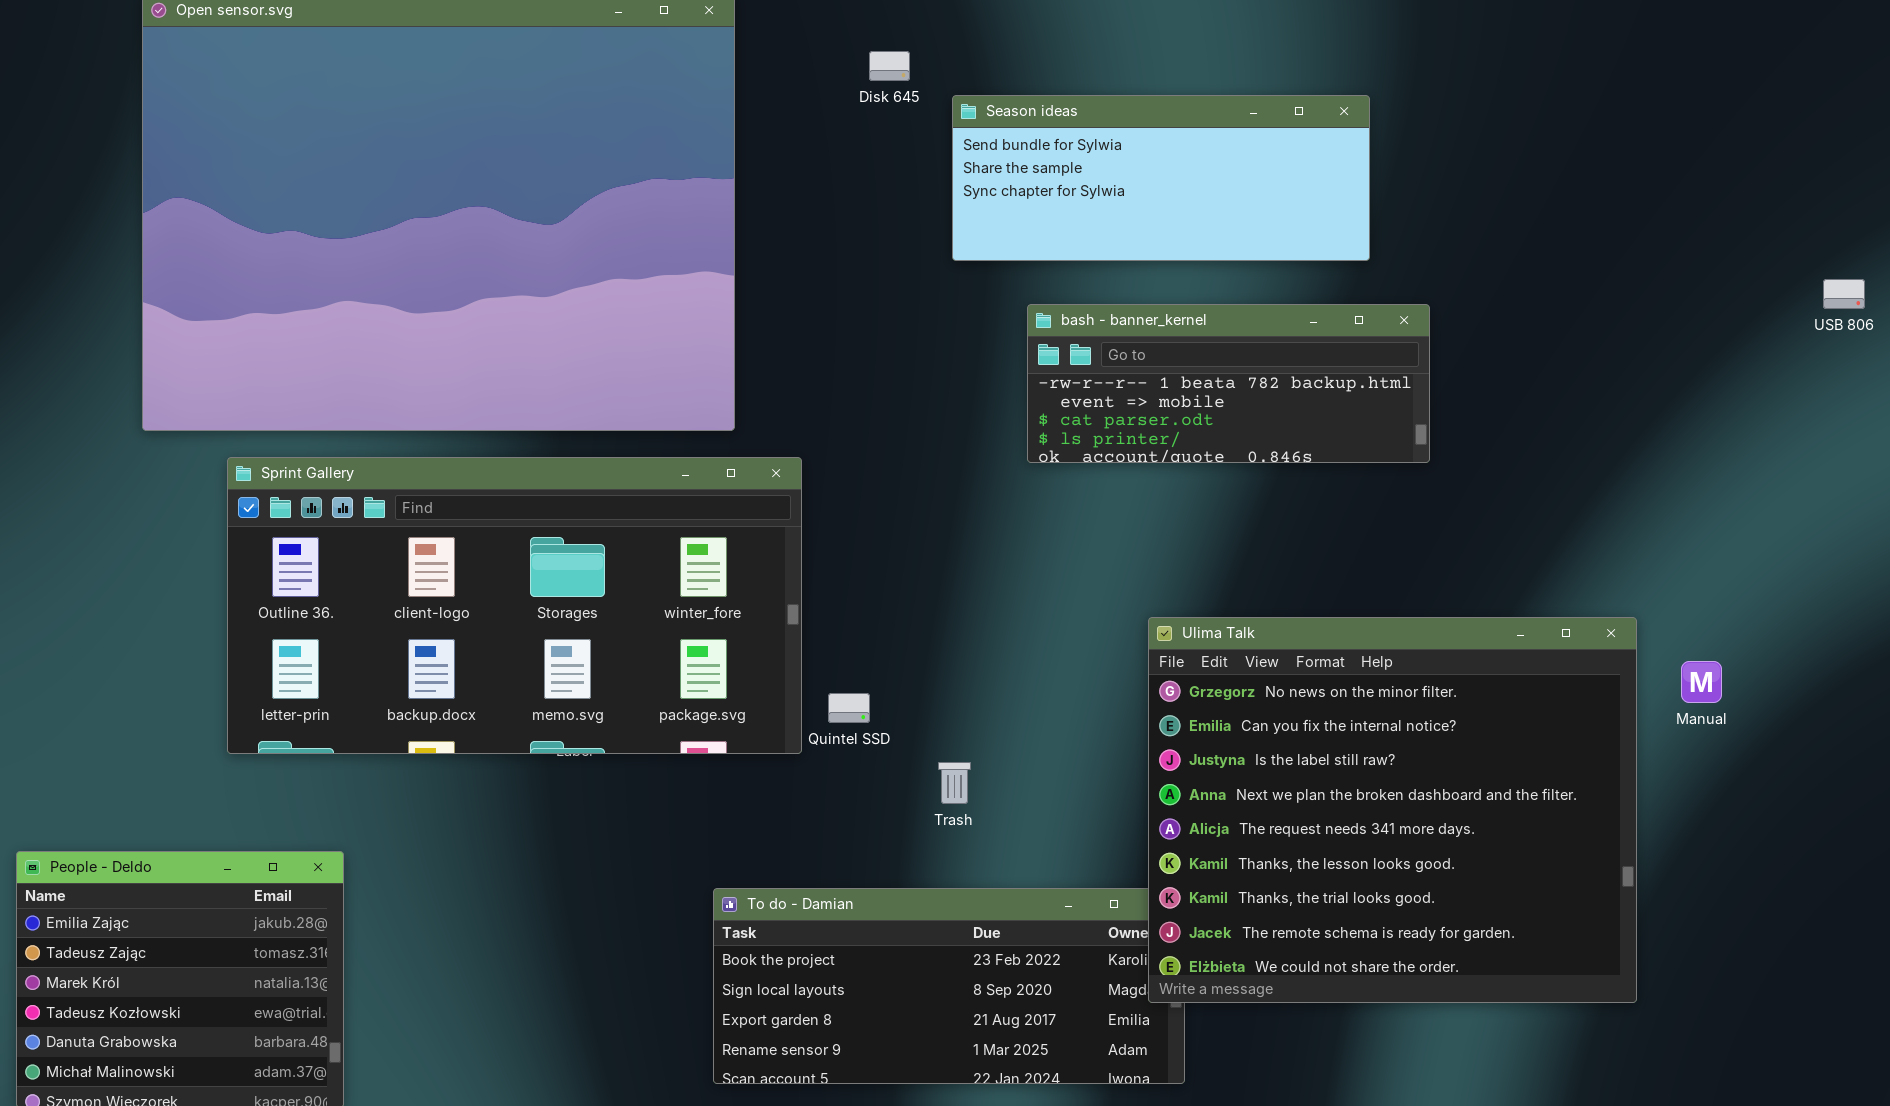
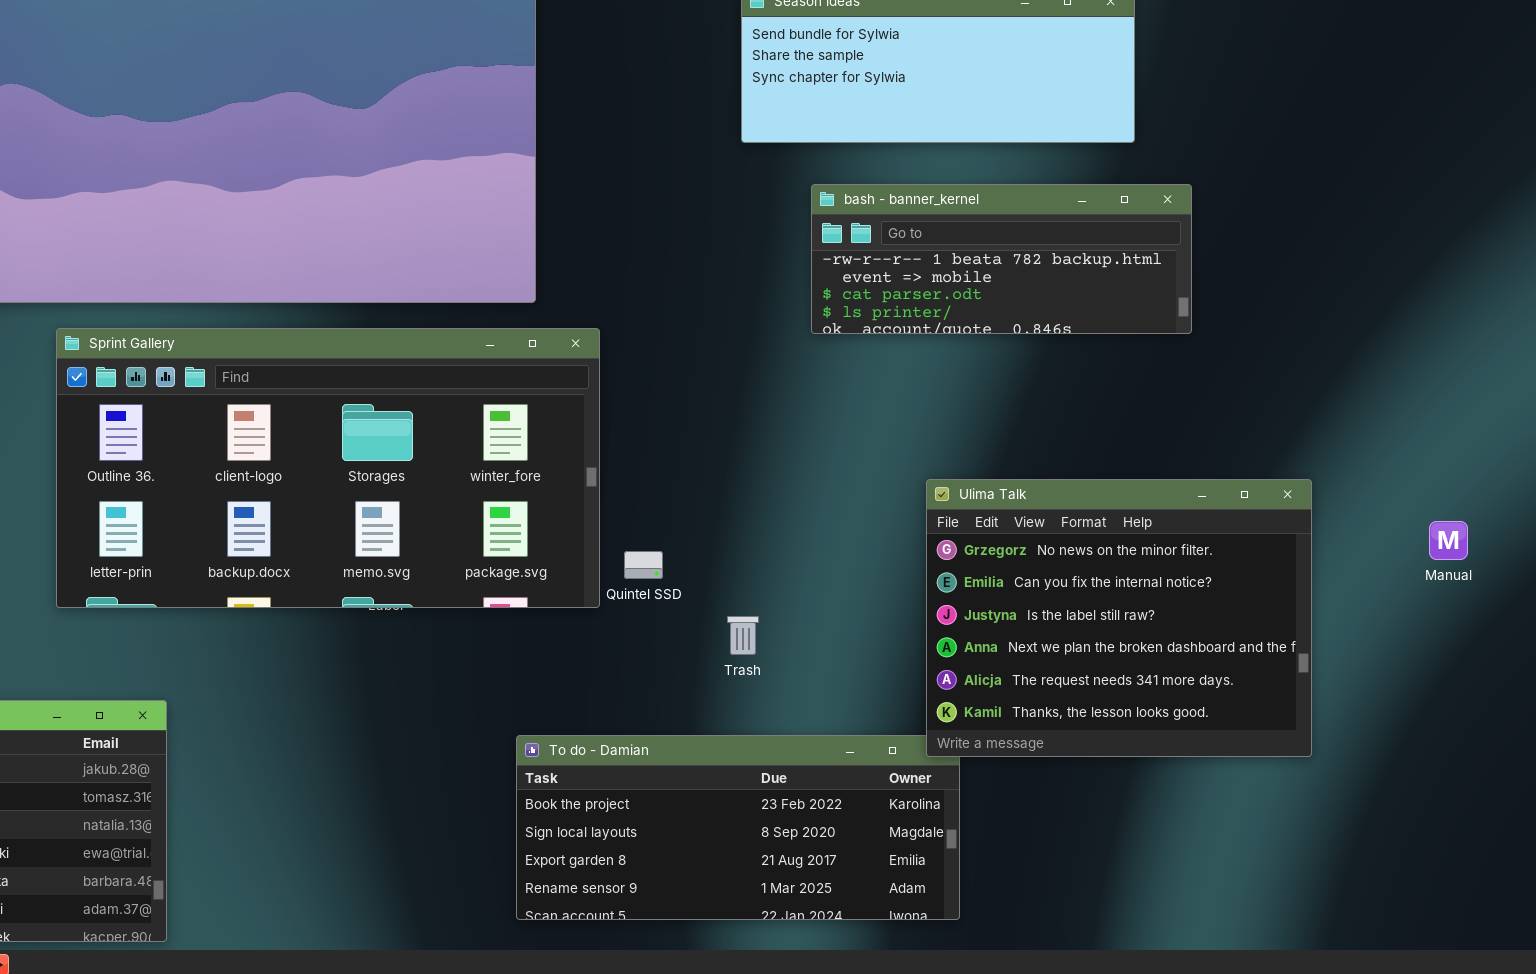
Ulima Talk: [1148,617,1637,1003] -> [926,479,1312,757], resized

